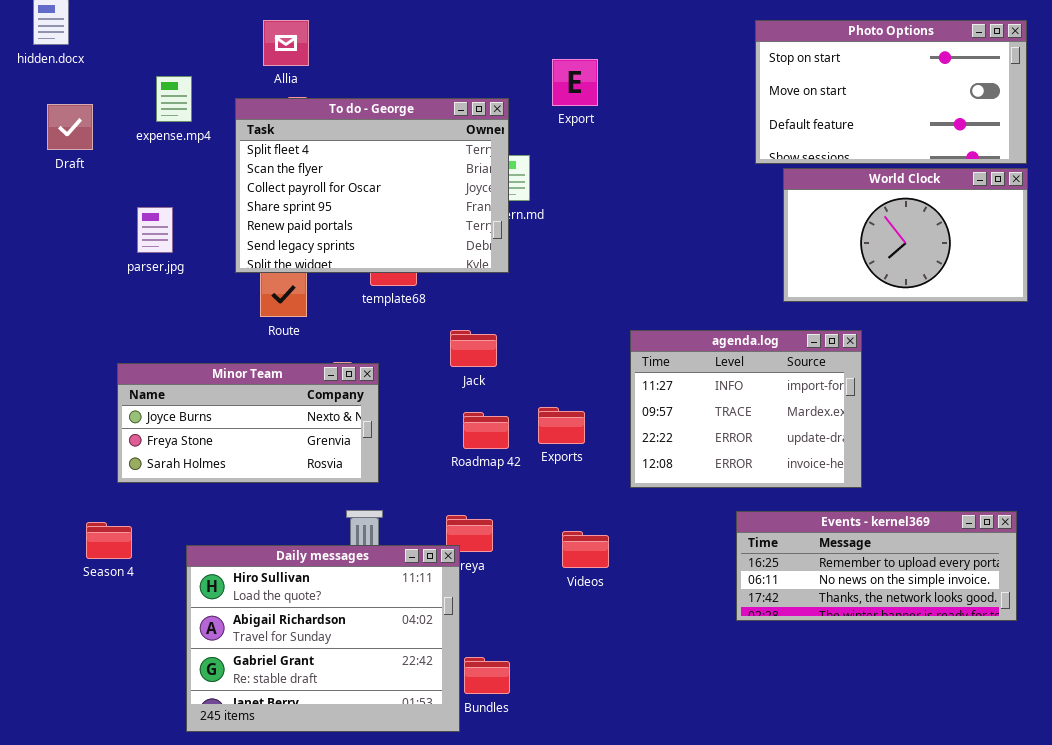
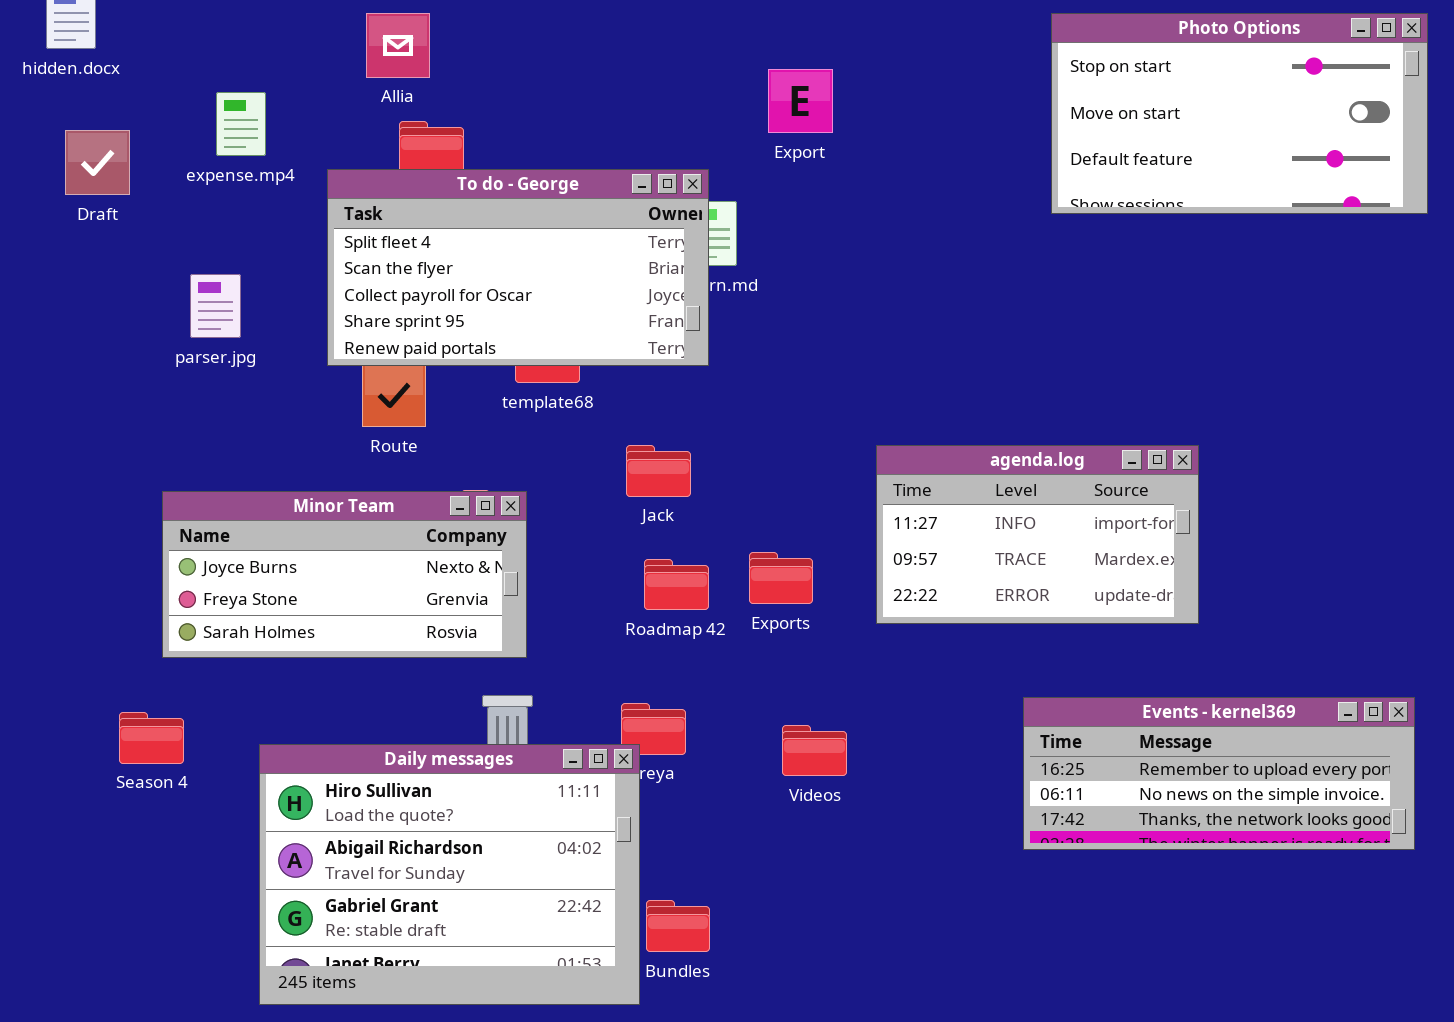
To do - George: [235,98,509,273] -> [327,169,709,366], resized
World Clock: [783,168,1028,302] -> none, closed
agenda.log: [630,330,862,488] -> [876,445,1199,624], resized

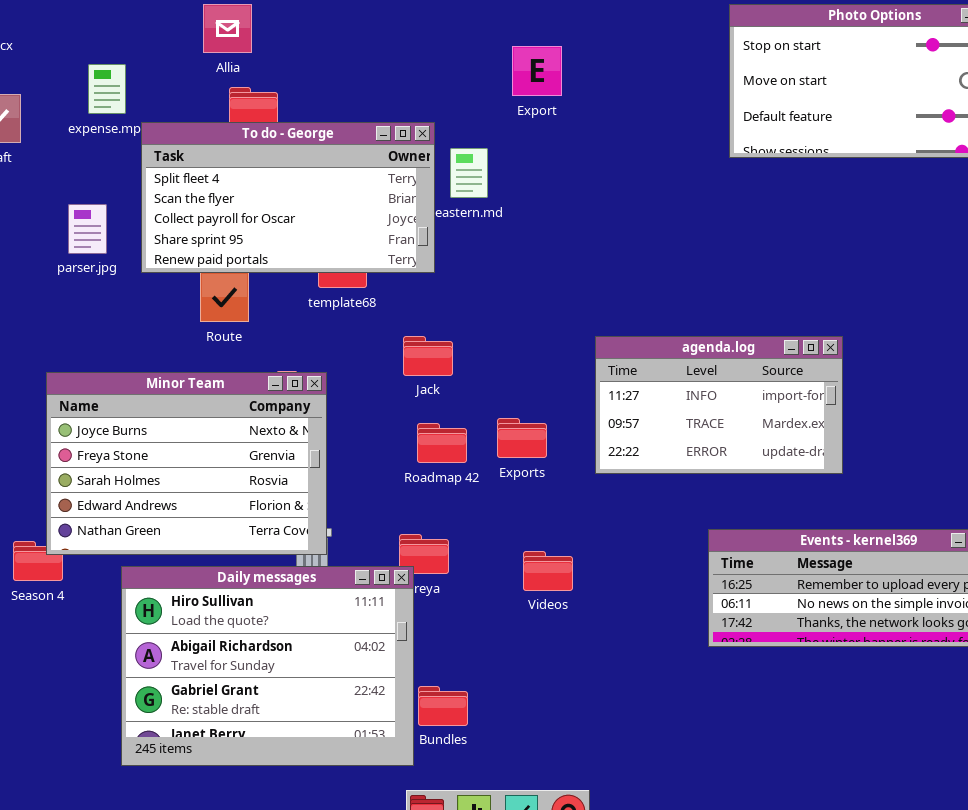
To do - George: [327,169,709,366] -> [141,122,435,273], moved
Minor Team: [162,491,527,658] -> [46,372,327,555], resized

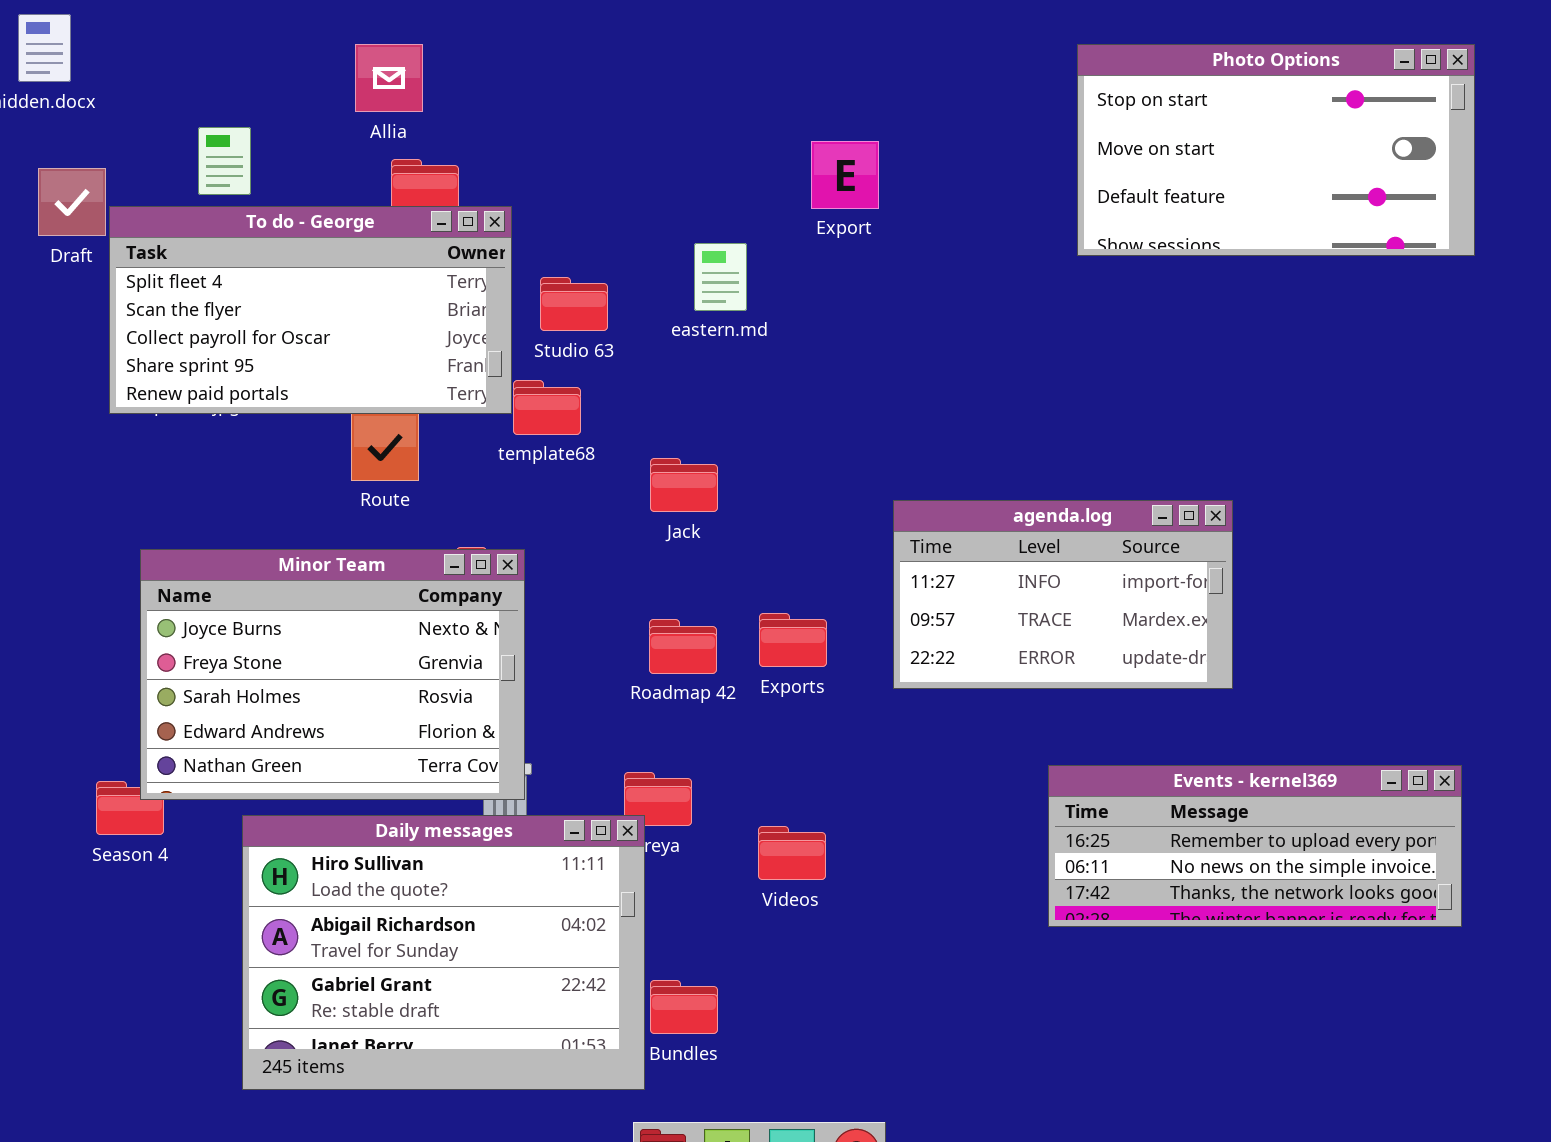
Export: [512,46,562,96] -> [811,141,879,209], moved
To do - George: [141,122,435,273] -> [109,206,512,414], moved
Jack: [403,336,453,376] -> [650,458,718,512], moved
Videos: [523,551,573,591] -> [758,826,826,880], moved

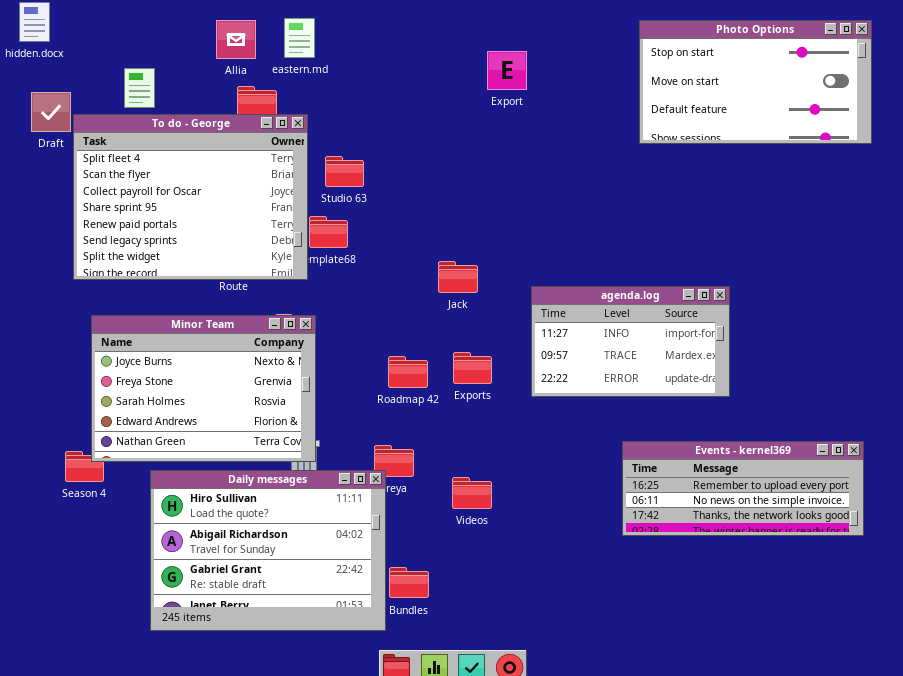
Export: [811,141,879,209] -> [487,51,527,90], moved
To do - George: [109,206,512,414] -> [73,114,308,280], resized
eastern.md: [694,243,747,311] -> [284,18,315,58], moved
Jack: [650,458,718,512] -> [438,261,478,293], moved

